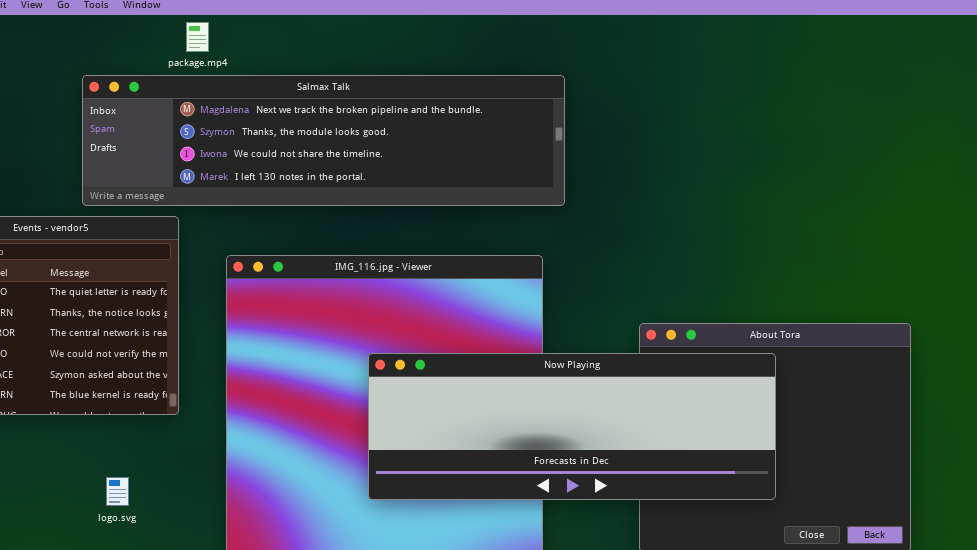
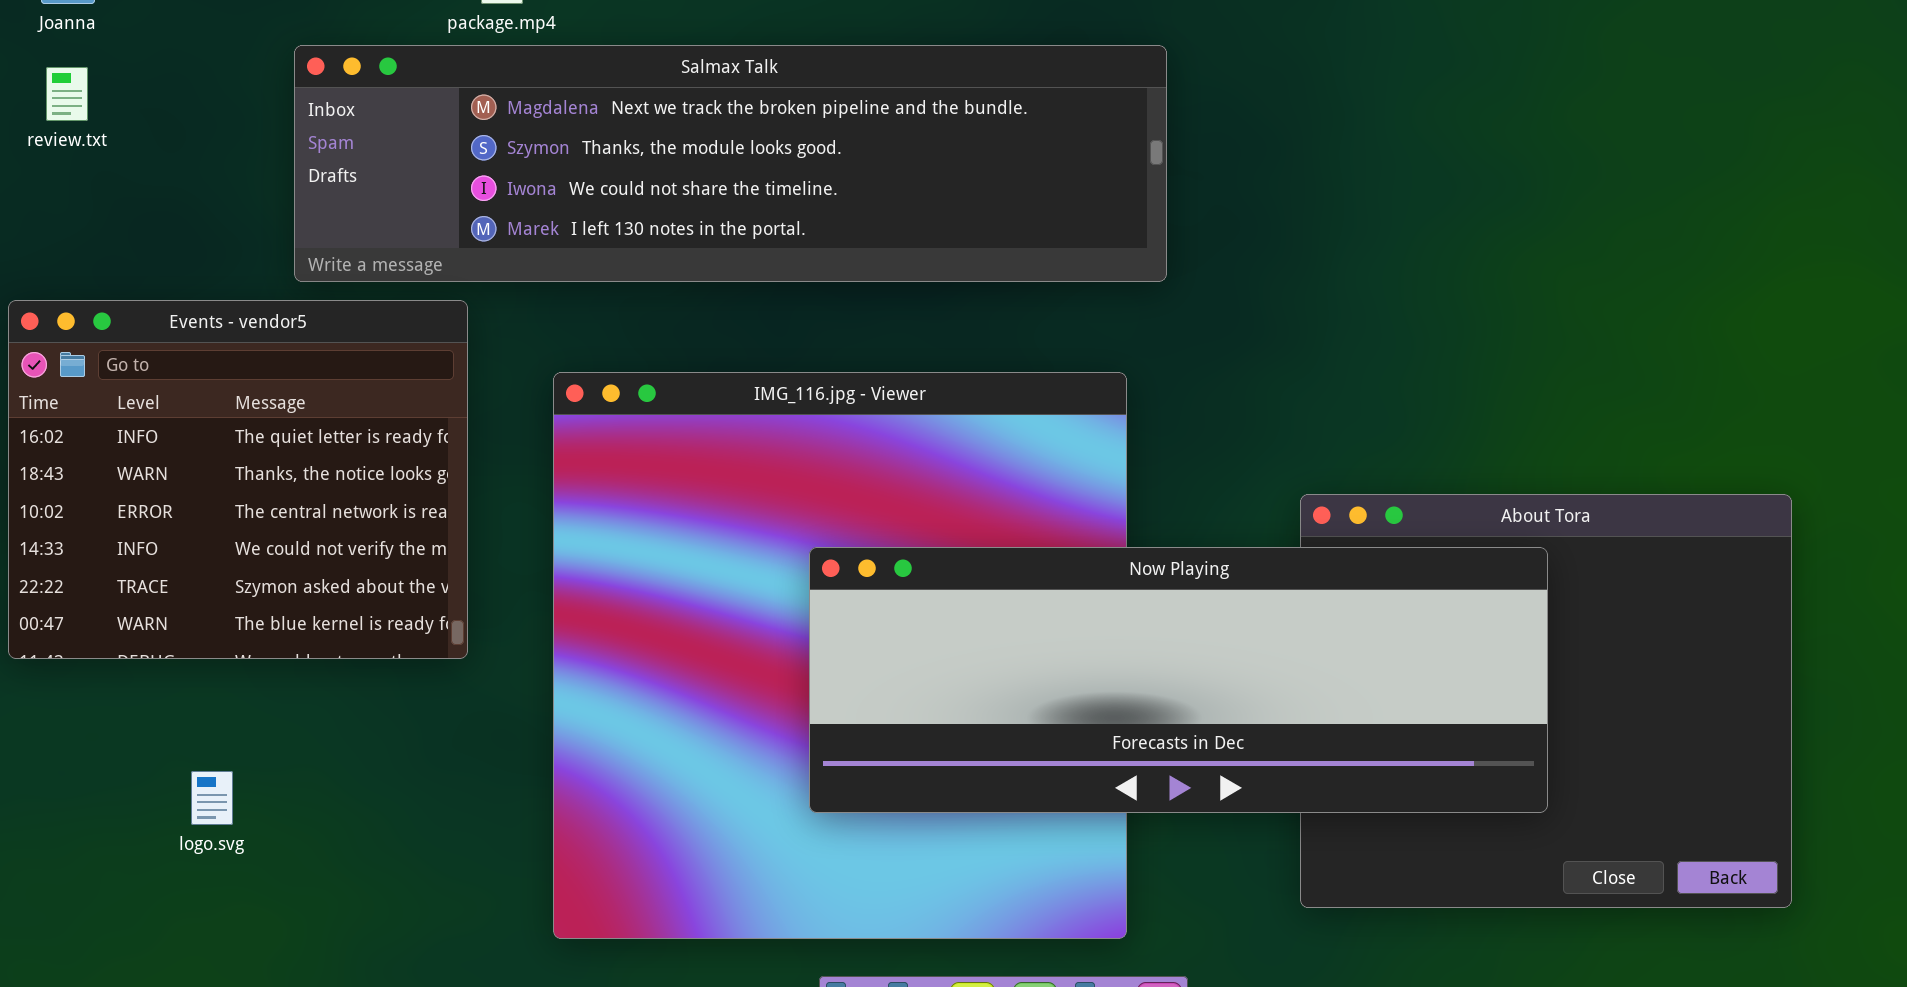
logo.svg: [106,477,129,506] -> [191,771,233,825], moved

